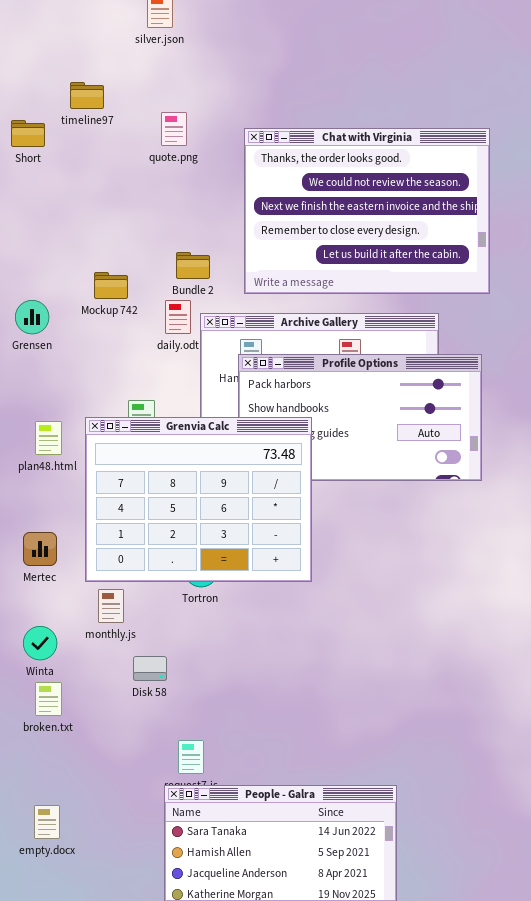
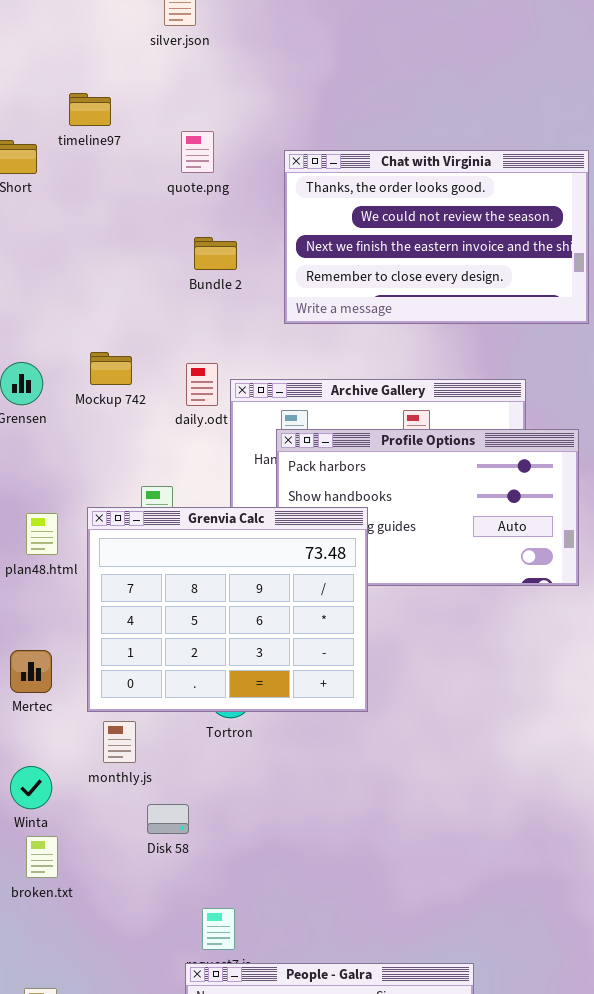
Chat with Virginia: [244,128,490,294] -> [284,150,589,324], resized
Bundle 2: [176,252,210,279] -> [194,237,237,270], moved
Mockup 742: [94,272,128,299] -> [90,352,132,385], moved

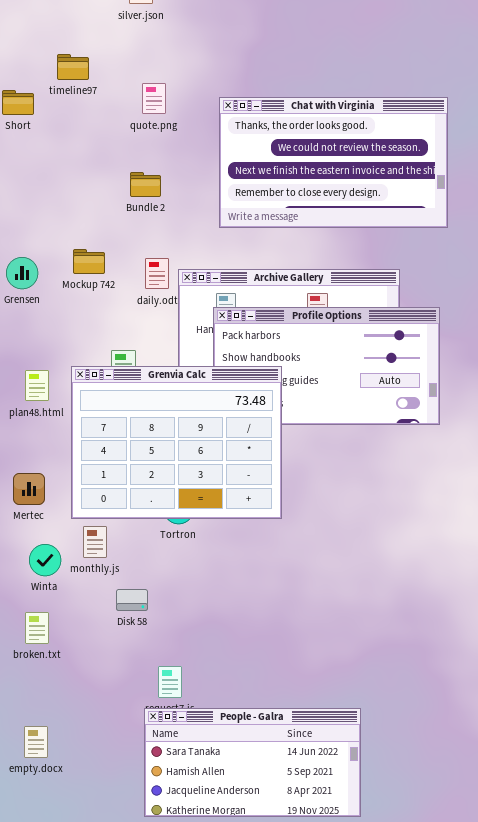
Bundle 2: [194,237,237,270] -> [130,172,161,197], moved
Winta: [10,766,52,809] -> [29,544,61,576], moved

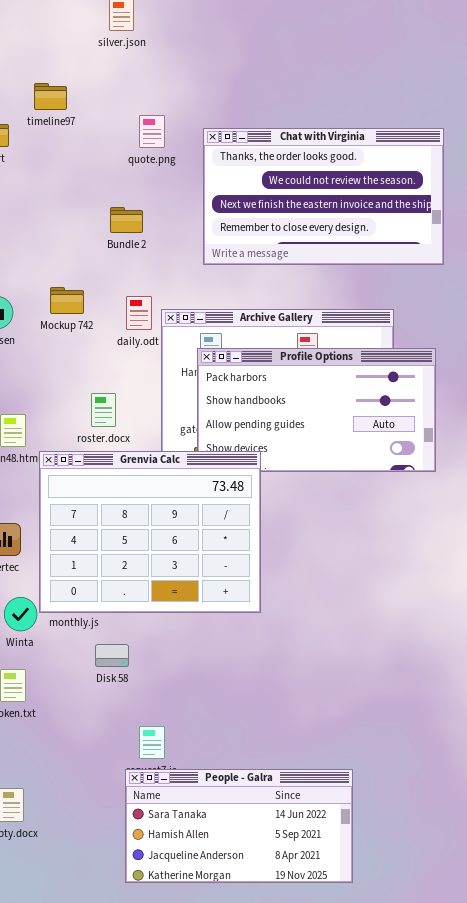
quote.png: [142,83,166,114] -> [139,115,165,148], moved
Grenvia Calc: [71,366,282,519] -> [39,451,261,613], moved

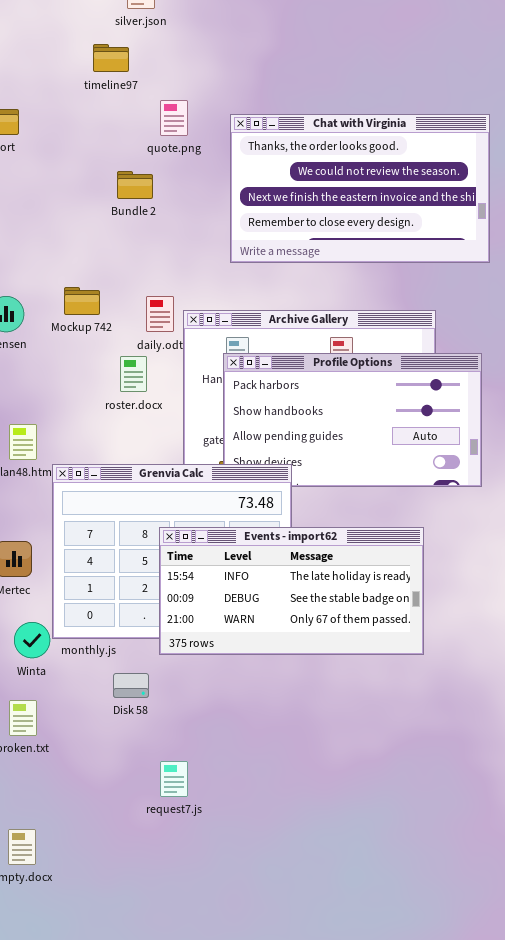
timeline97: [34,83,67,110] -> [93,44,129,72], moved
Bundle 2: [110,207,143,233] -> [117,171,153,199], moved
roster.docx: [91,393,116,427] -> [120,356,147,392], moved
Events - import62: none -> [159,527,424,655], opened
People - Galra: [125,769,353,883] -> none, closed

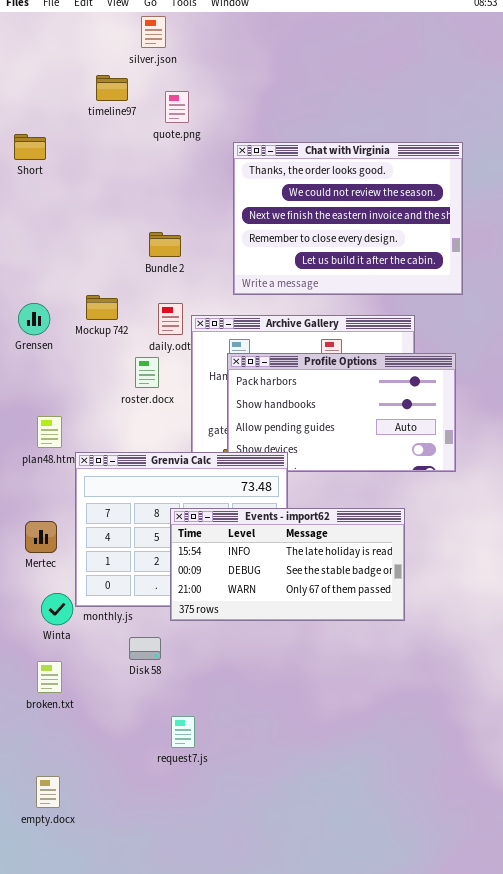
timeline97: [93,44,129,72] -> [96,75,128,101], moved
quote.png: [160,100,188,136] -> [165,91,189,123], moved
Chat with Virginia: [230,114,490,263] -> [233,142,463,295], resized
Bundle 2: [117,171,153,199] -> [149,232,181,257], moved

